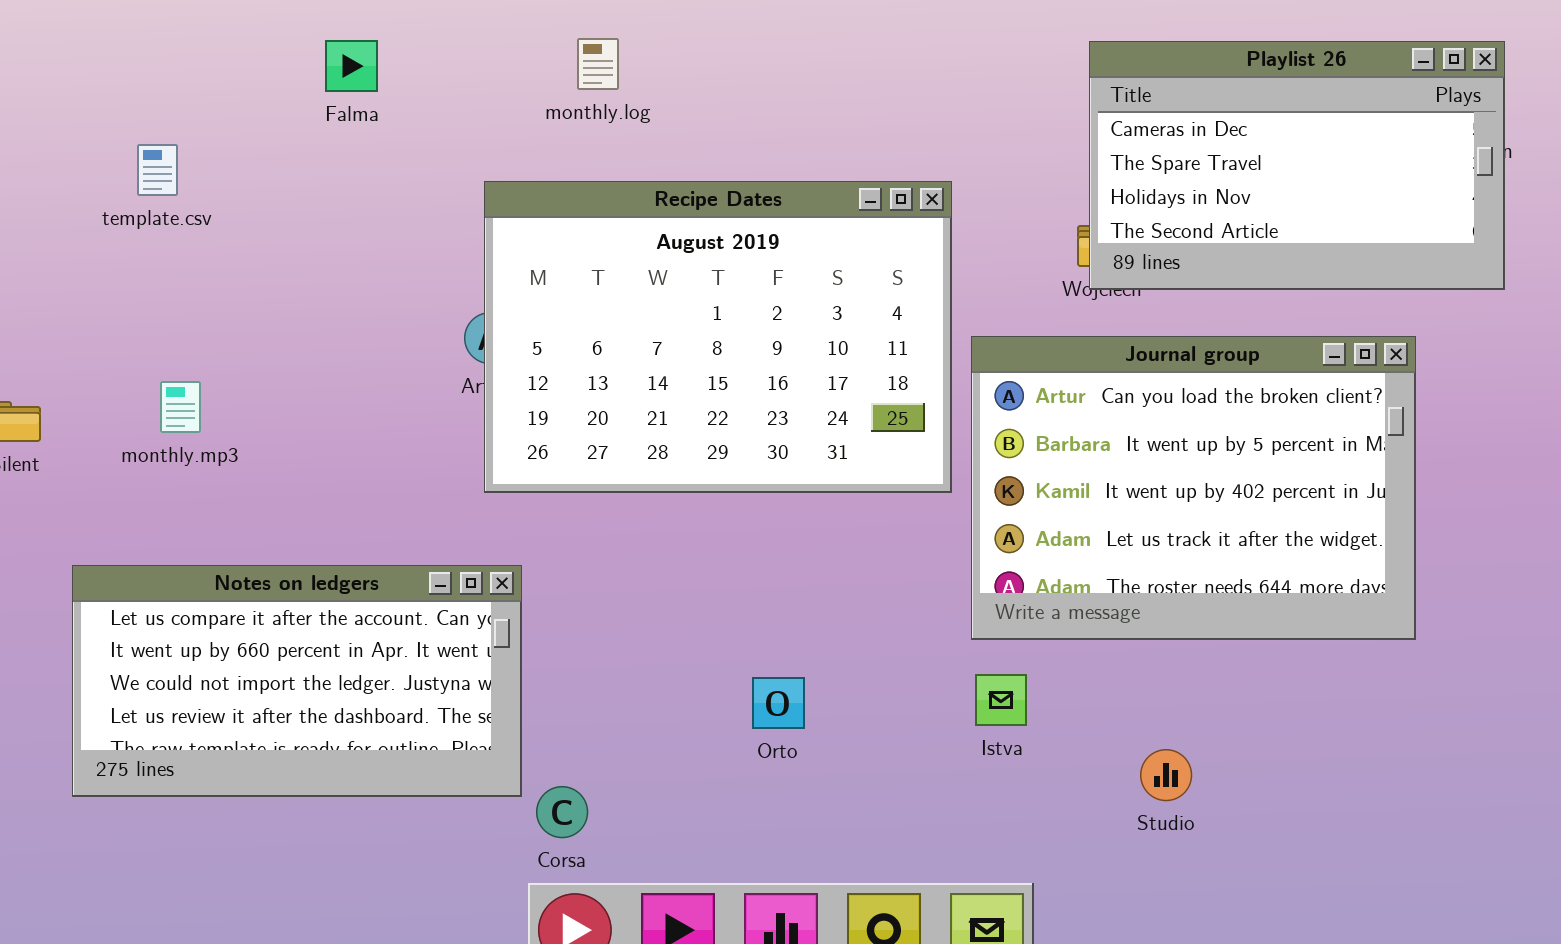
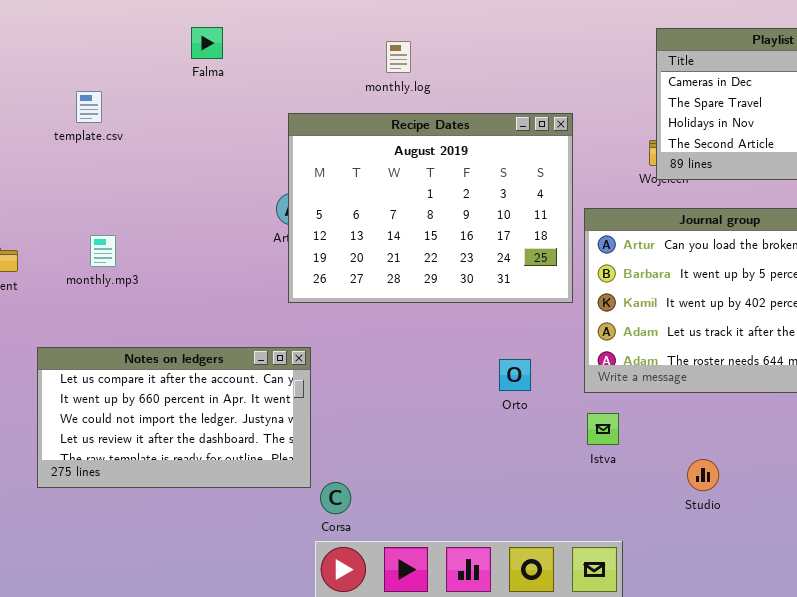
monthly.log: [577,38,619,90] -> [386,41,411,73], moved
Orto: [752,677,805,729] -> [499,359,531,391], moved

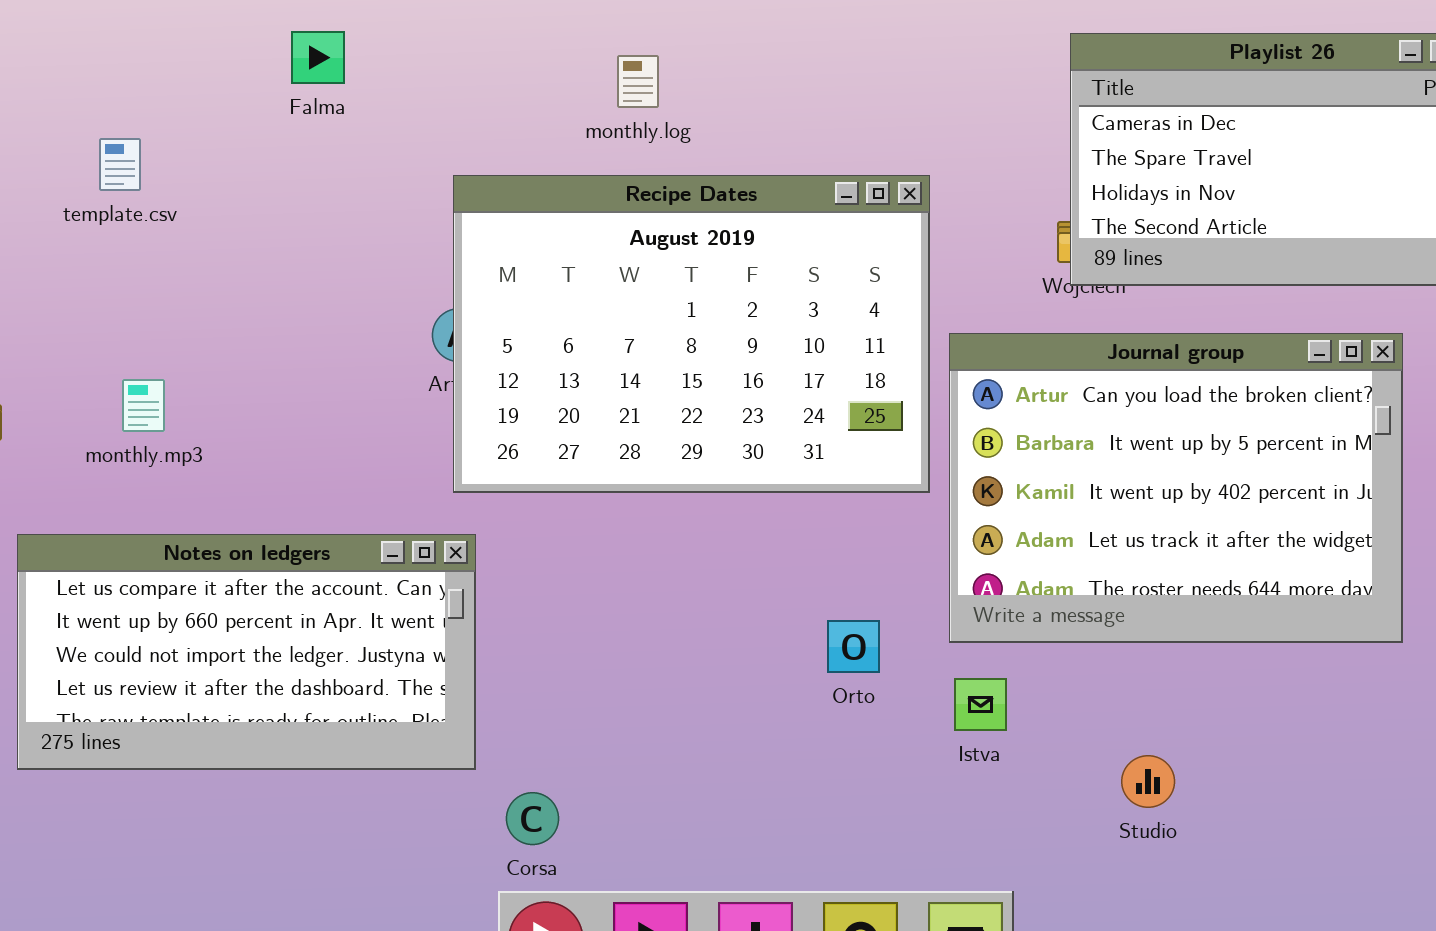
Notes on ledgers: [37,347,311,488] -> [17,534,476,770], moved
Orto: [499,359,531,391] -> [827,620,880,673], moved

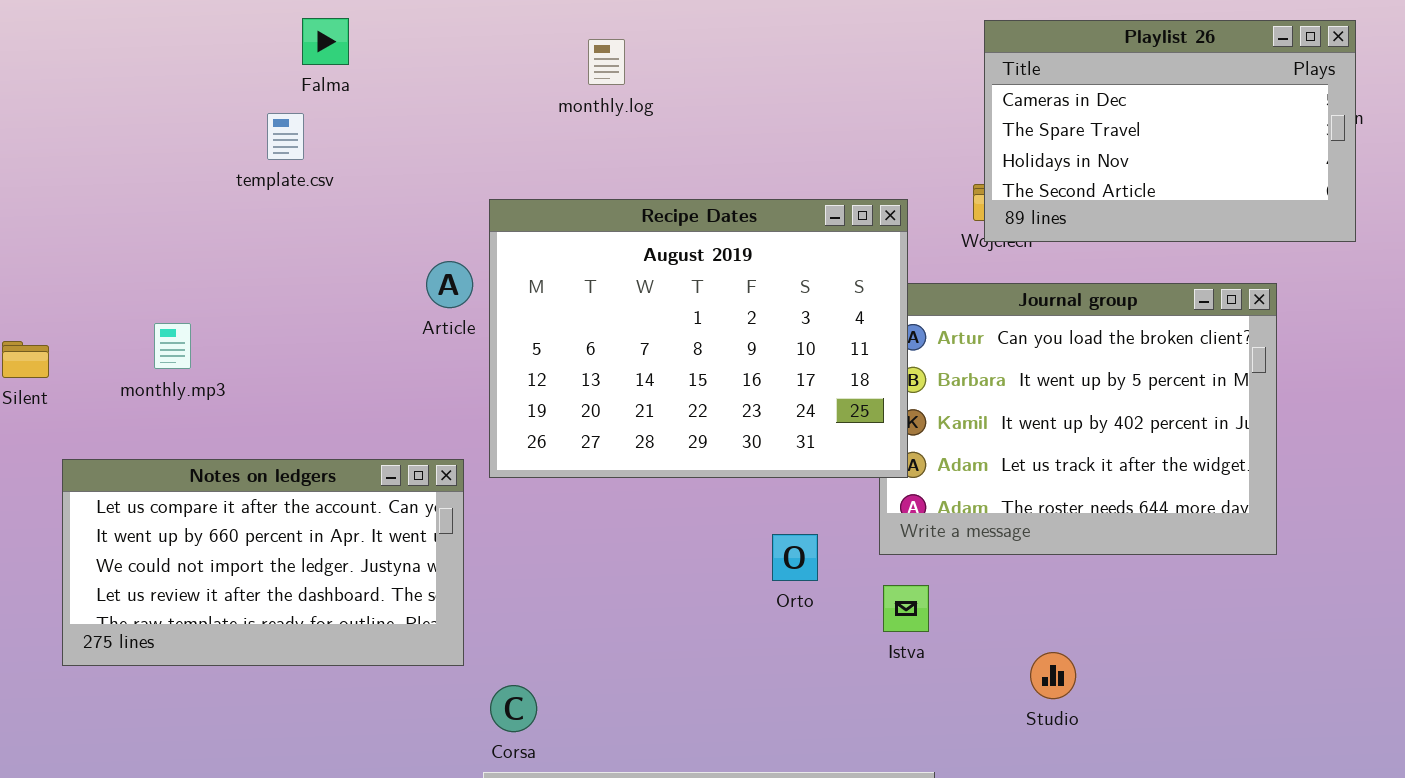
template.csv: [99,138,141,191] -> [267,113,304,160], moved
Recipe Dates: [453,175,930,493] -> [489,199,908,478], moved

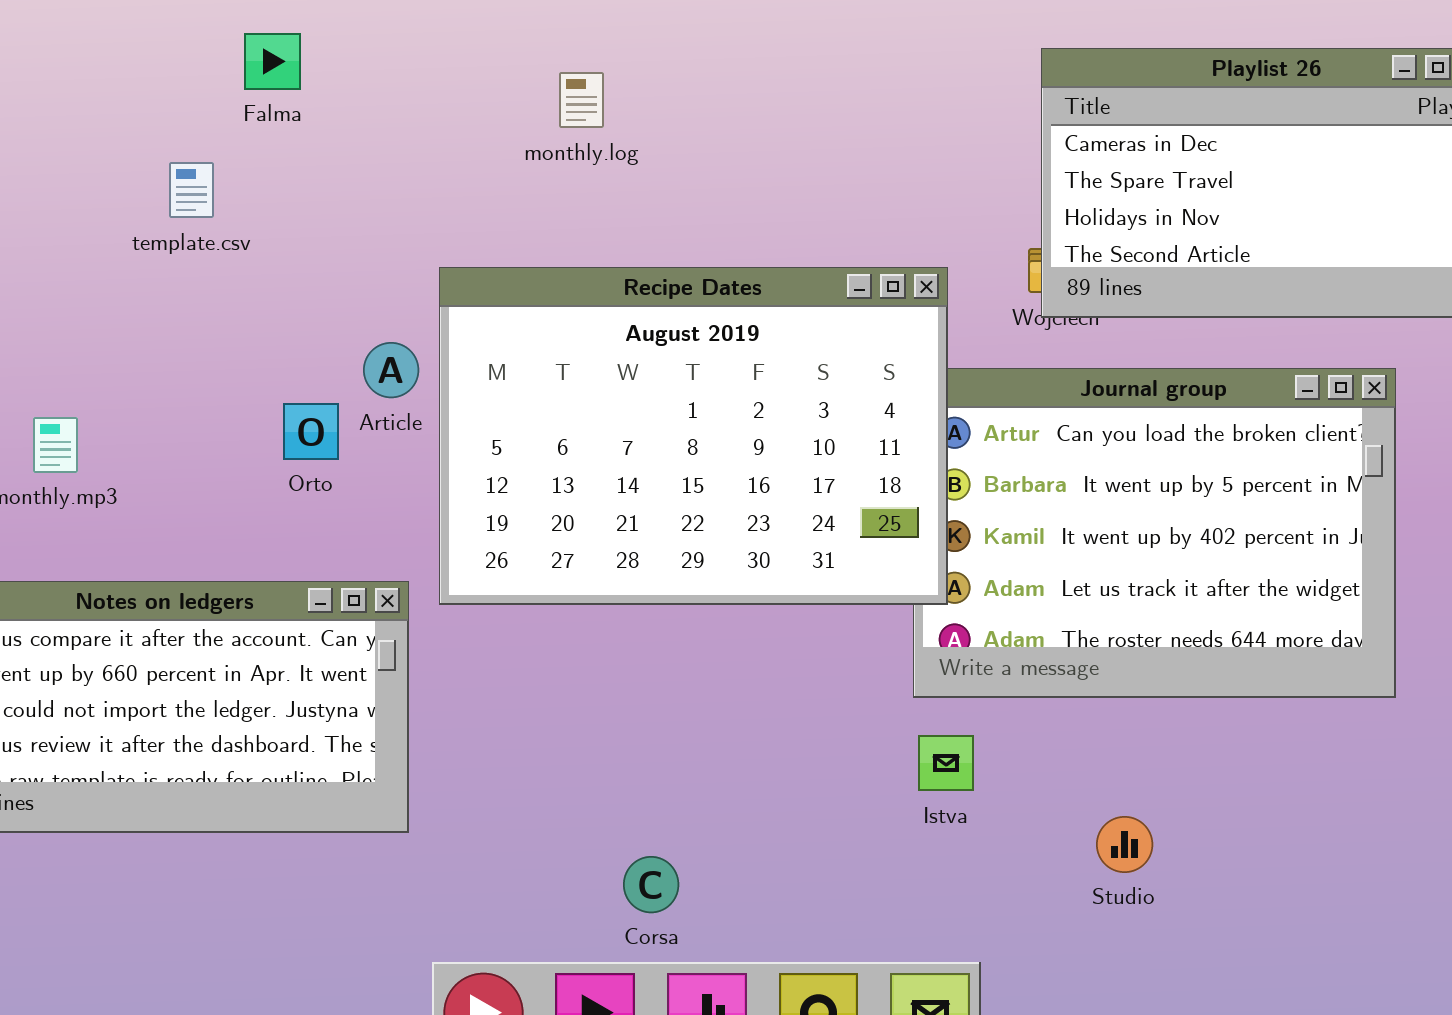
Falma: [302,18,349,65] -> [244,33,301,90], moved
Orto: [772,534,818,581] -> [283,403,339,460], moved
Corsa: [490,685,537,732] -> [623,856,679,913], moved

